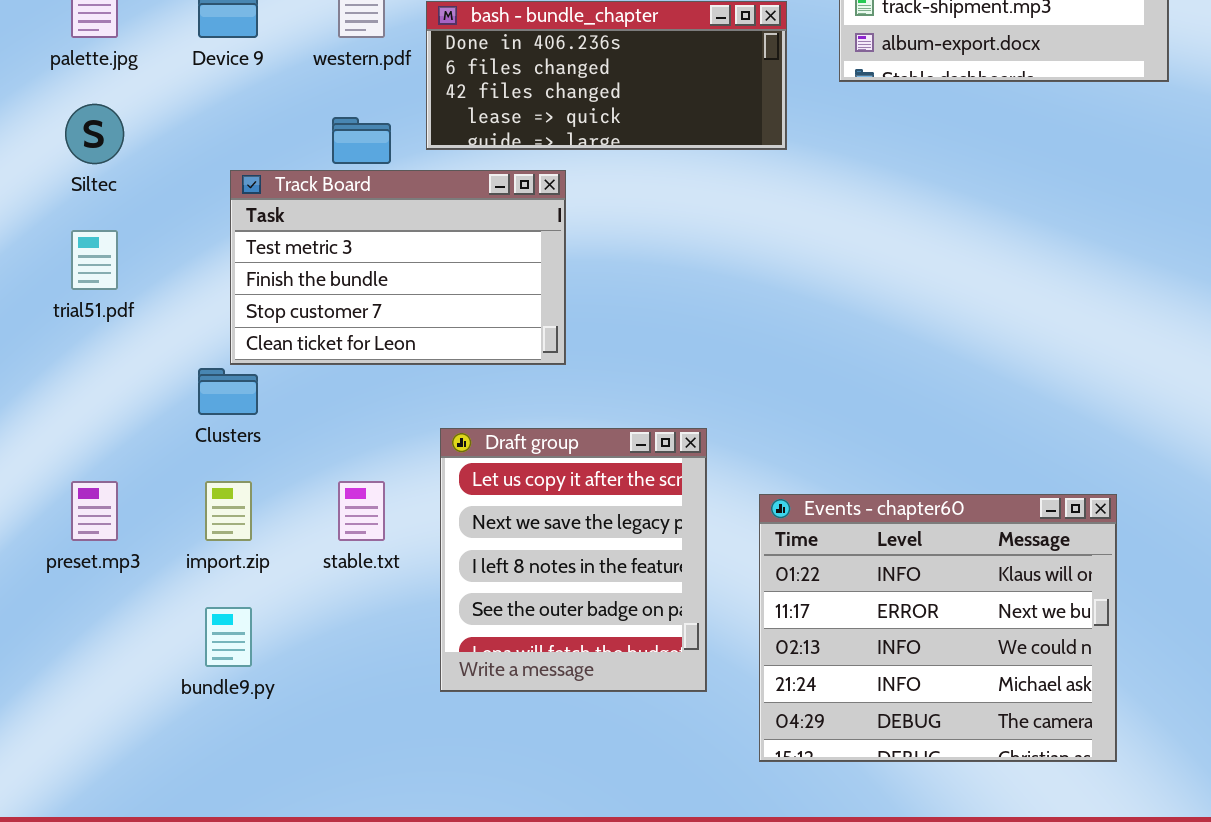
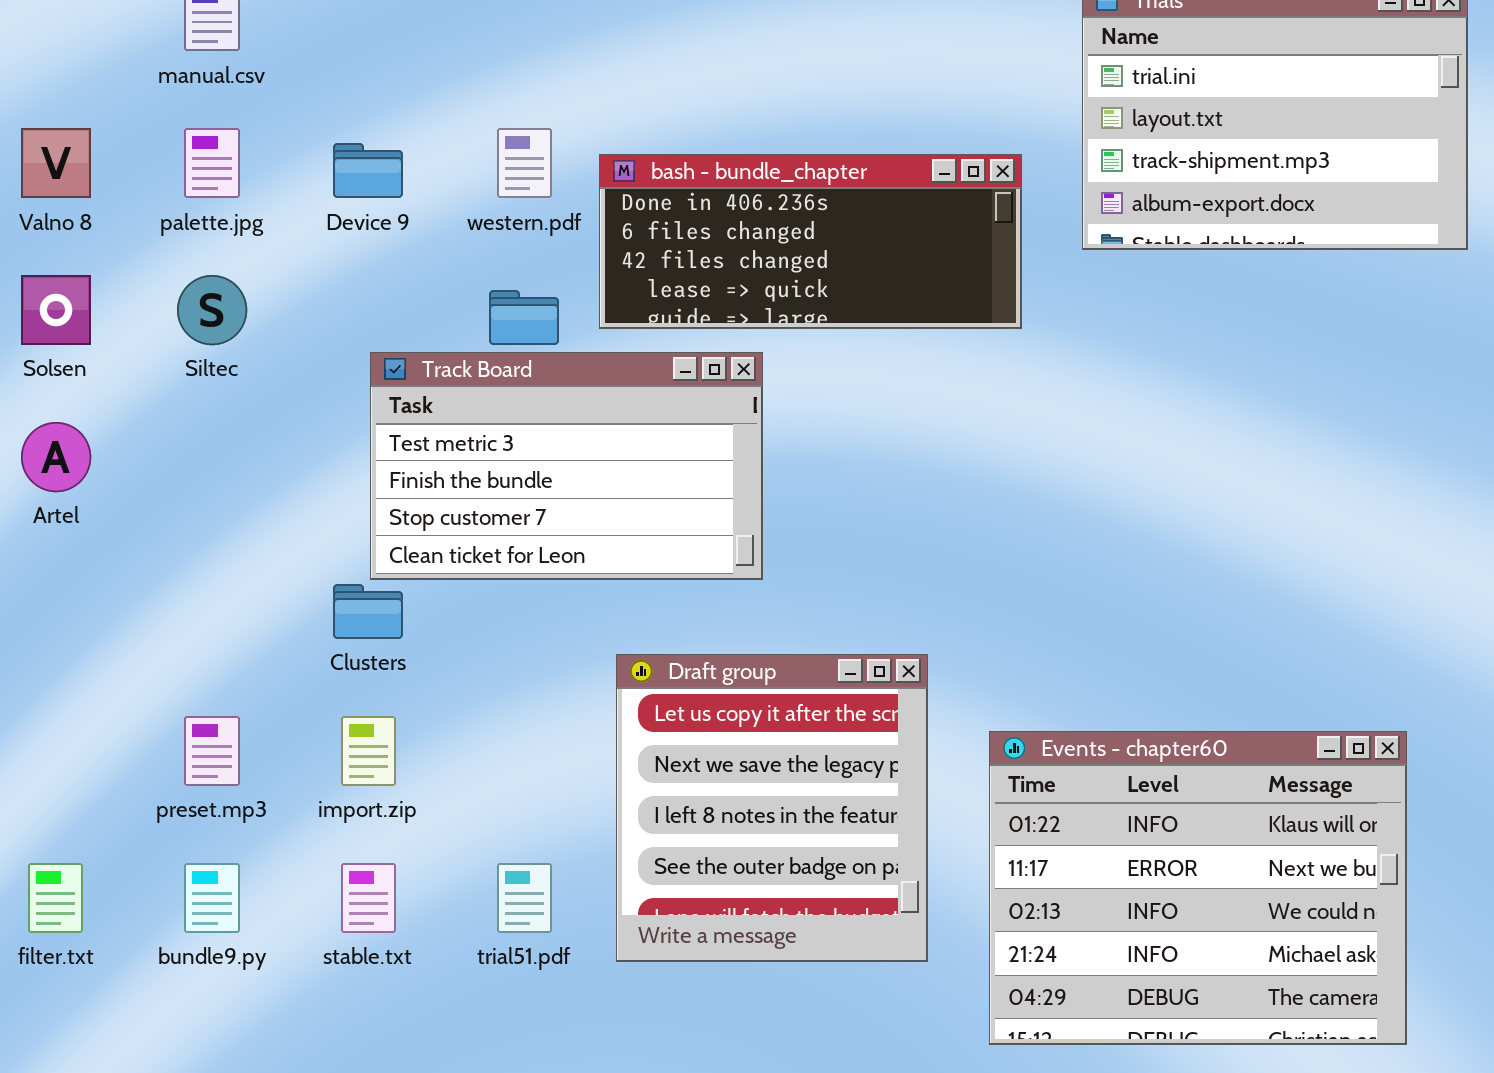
trial51.pdf: [71,230,118,290] -> [497,863,552,933], moved
stable.txt: [338,481,385,541] -> [341,863,396,933], moved
bundle9.py: [205,607,252,667] -> [184,863,240,933], moved

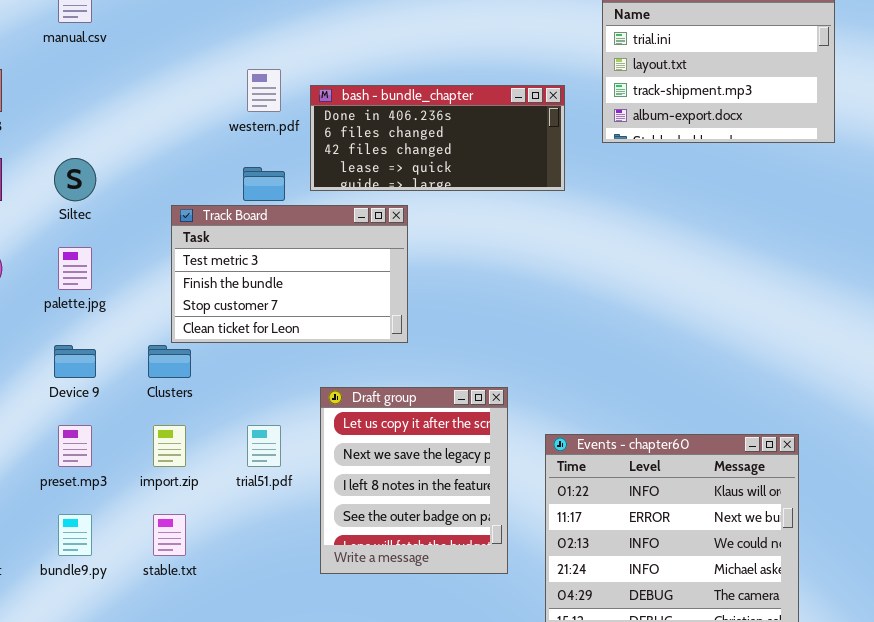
palette.jpg: [184,128,240,198] -> [58,247,92,290], moved
Device 9: [333,143,403,198] -> [54,345,96,378], moved
trial51.pdf: [497,863,552,933] -> [247,425,281,467], moved

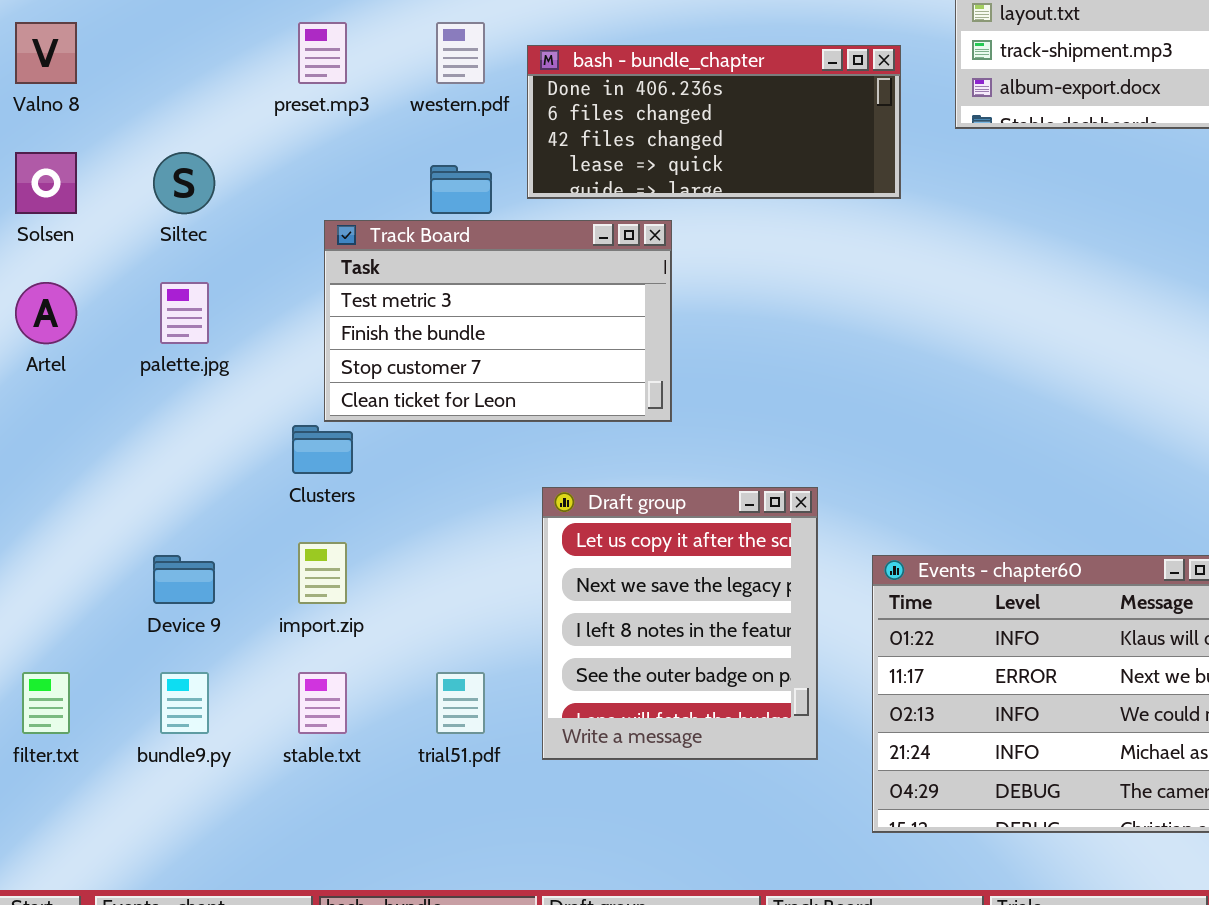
Device 9: [54,345,96,378] -> [153,555,215,604], moved
preset.mp3: [58,425,92,467] -> [298,22,347,84], moved
trial51.pdf: [247,425,281,467] -> [436,672,485,734], moved

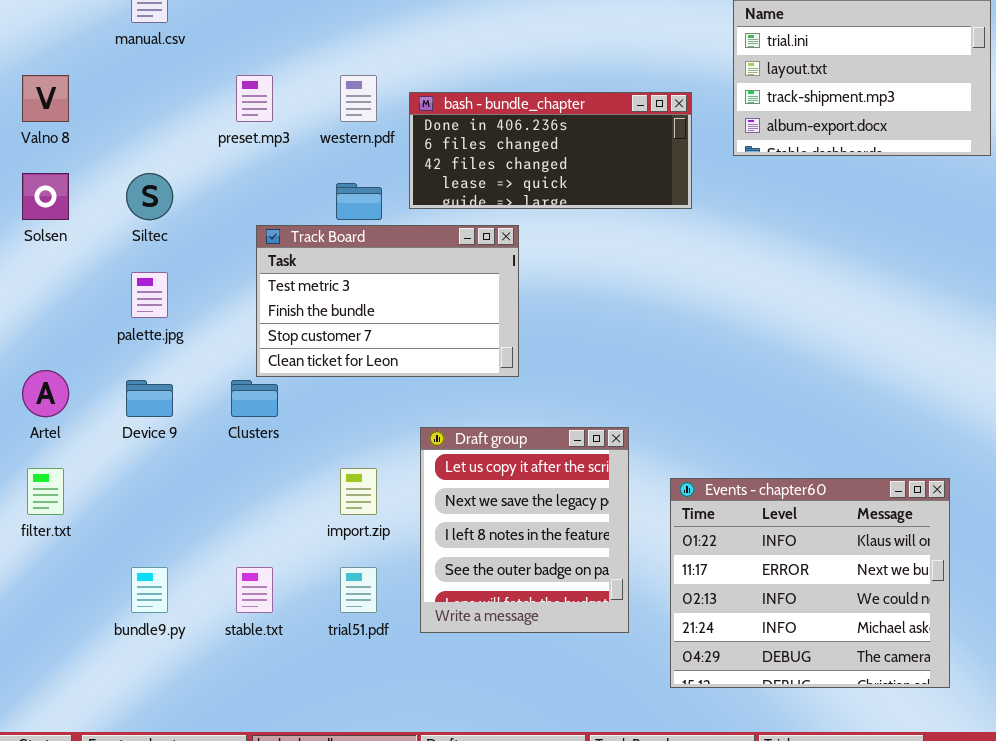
Artel: [15,282,77,344] -> [22,370,69,417], moved
import.zip: [298,542,347,604] -> [340,468,377,515], moved
Device 9: [153,555,215,604] -> [126,380,173,417], moved
filter.txt: [22,672,70,734] -> [27,468,64,515], moved

